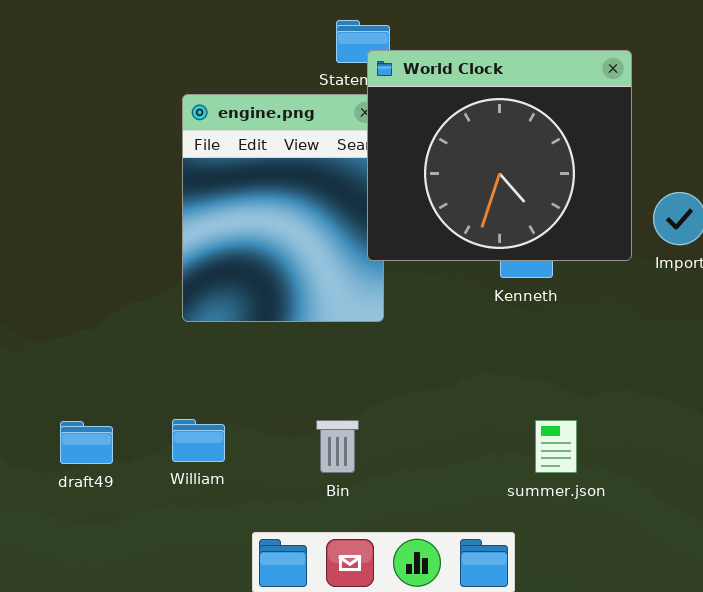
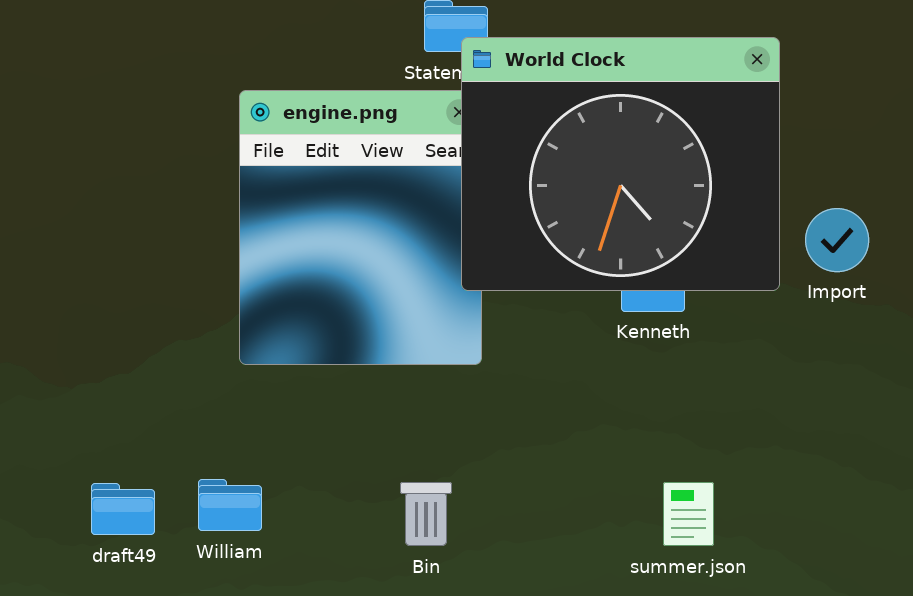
William: [172,419,225,462] -> [198,479,262,531], moved

